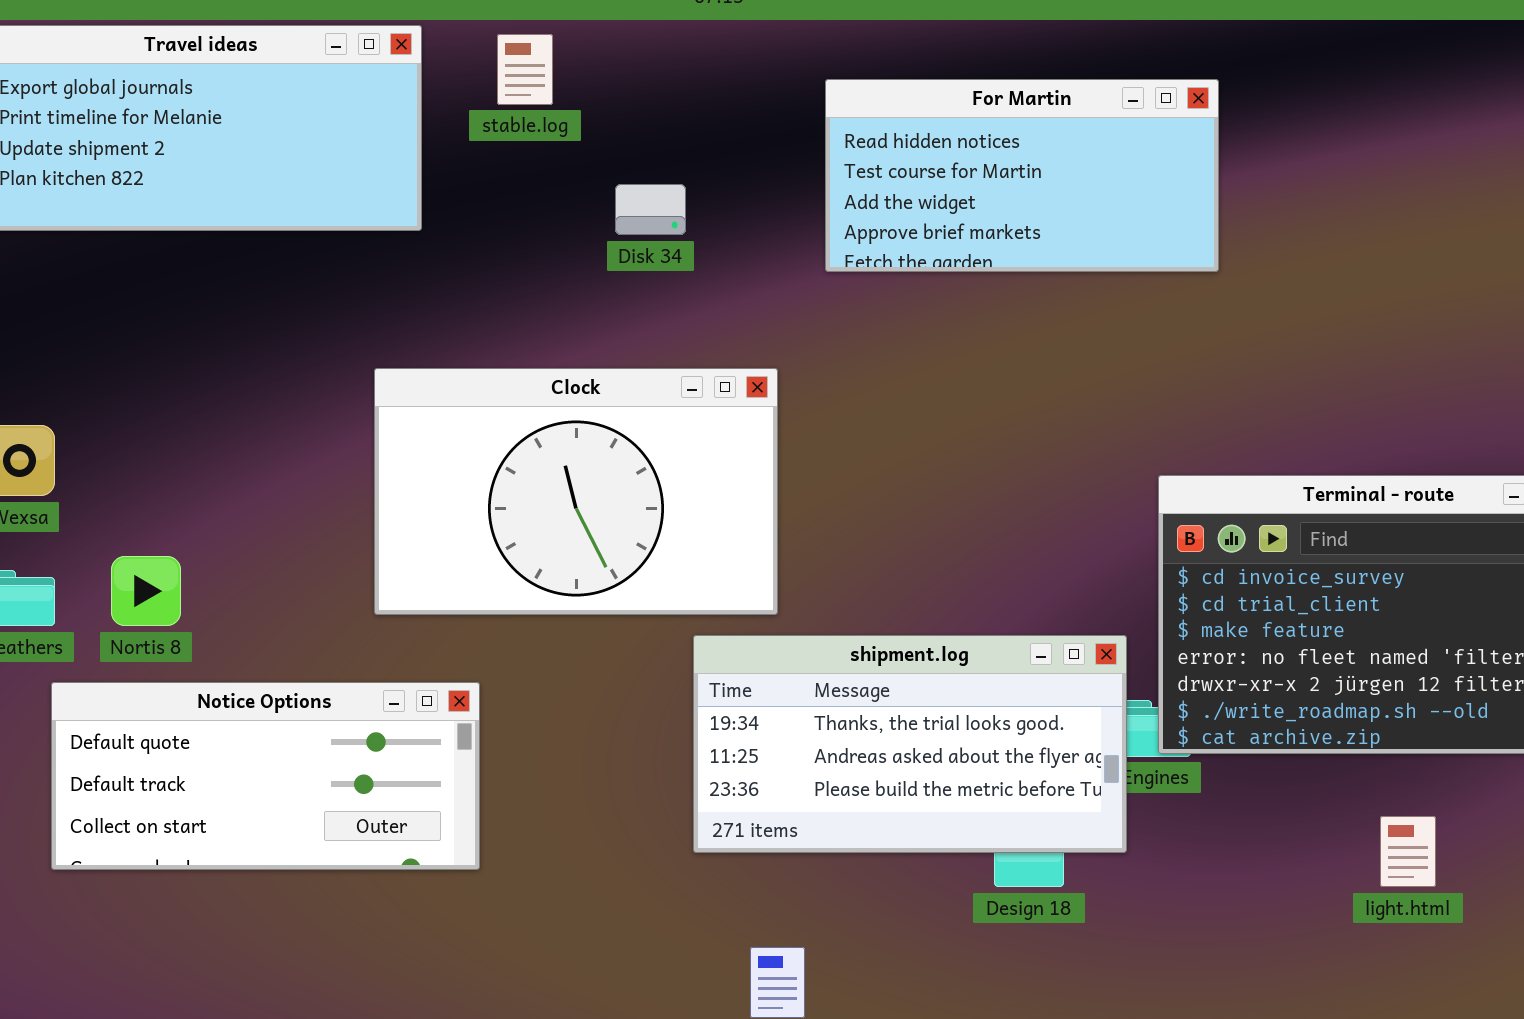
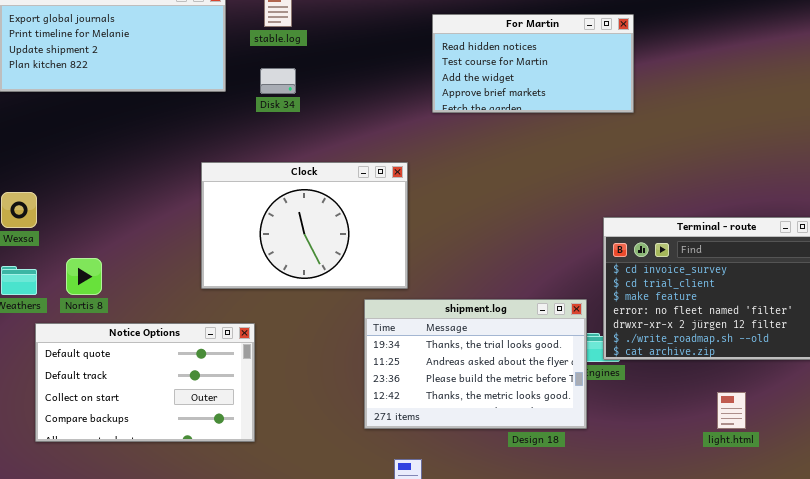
Disk 34: [615,184,686,235] -> [260,68,296,94], moved
shipment.log: [693,635,1127,853] -> [364,299,587,429], resized
Notice Options: [51,682,480,870] -> [35,323,255,442], resized

